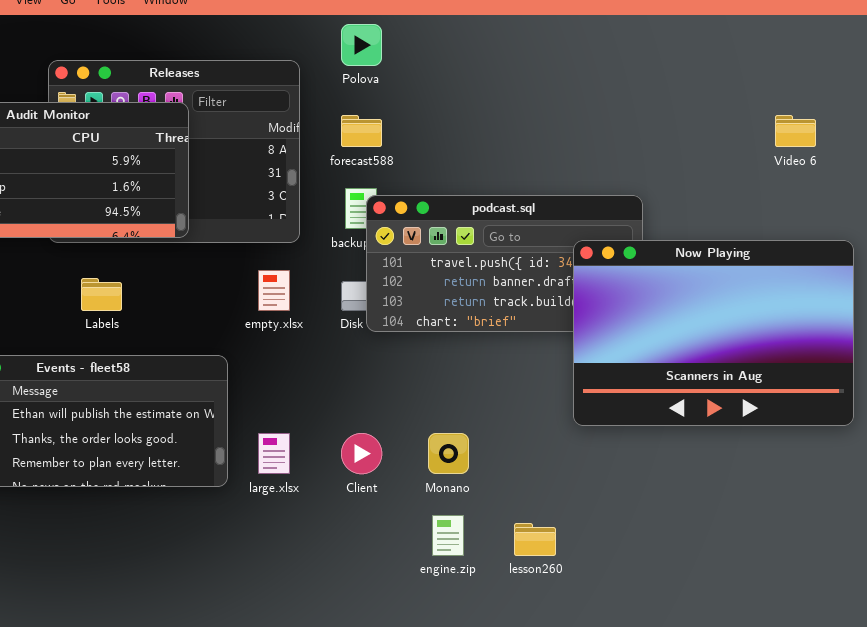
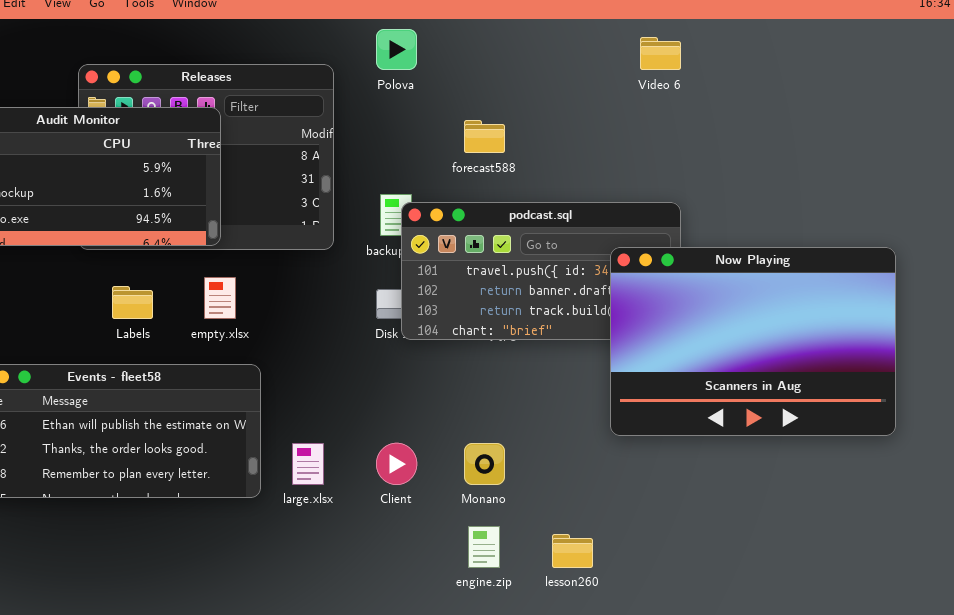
forecast588: [341,115,382,147] -> [464,120,505,153], moved
Video 6: [775,115,816,147] -> [640,37,681,70], moved
empty.xlsx: [258,270,290,311] -> [204,277,236,319], moved

